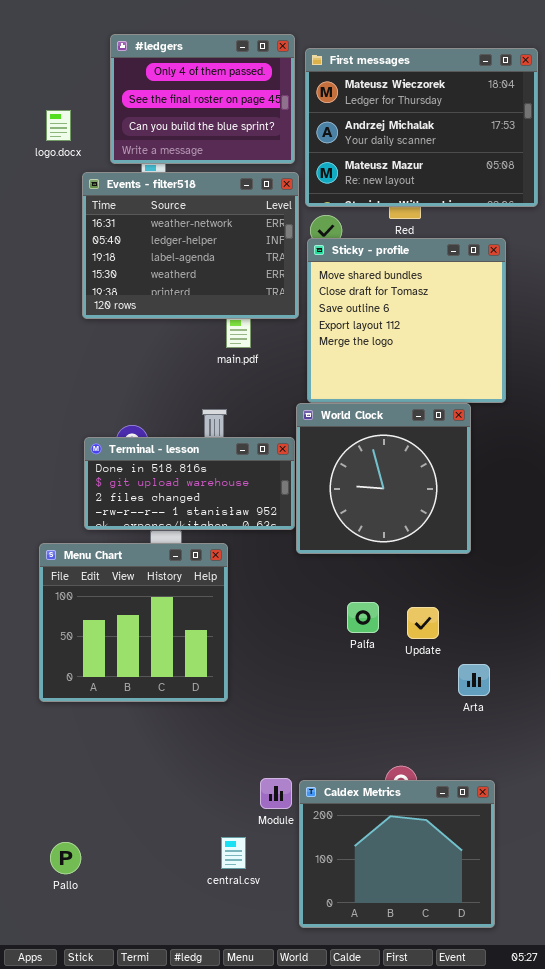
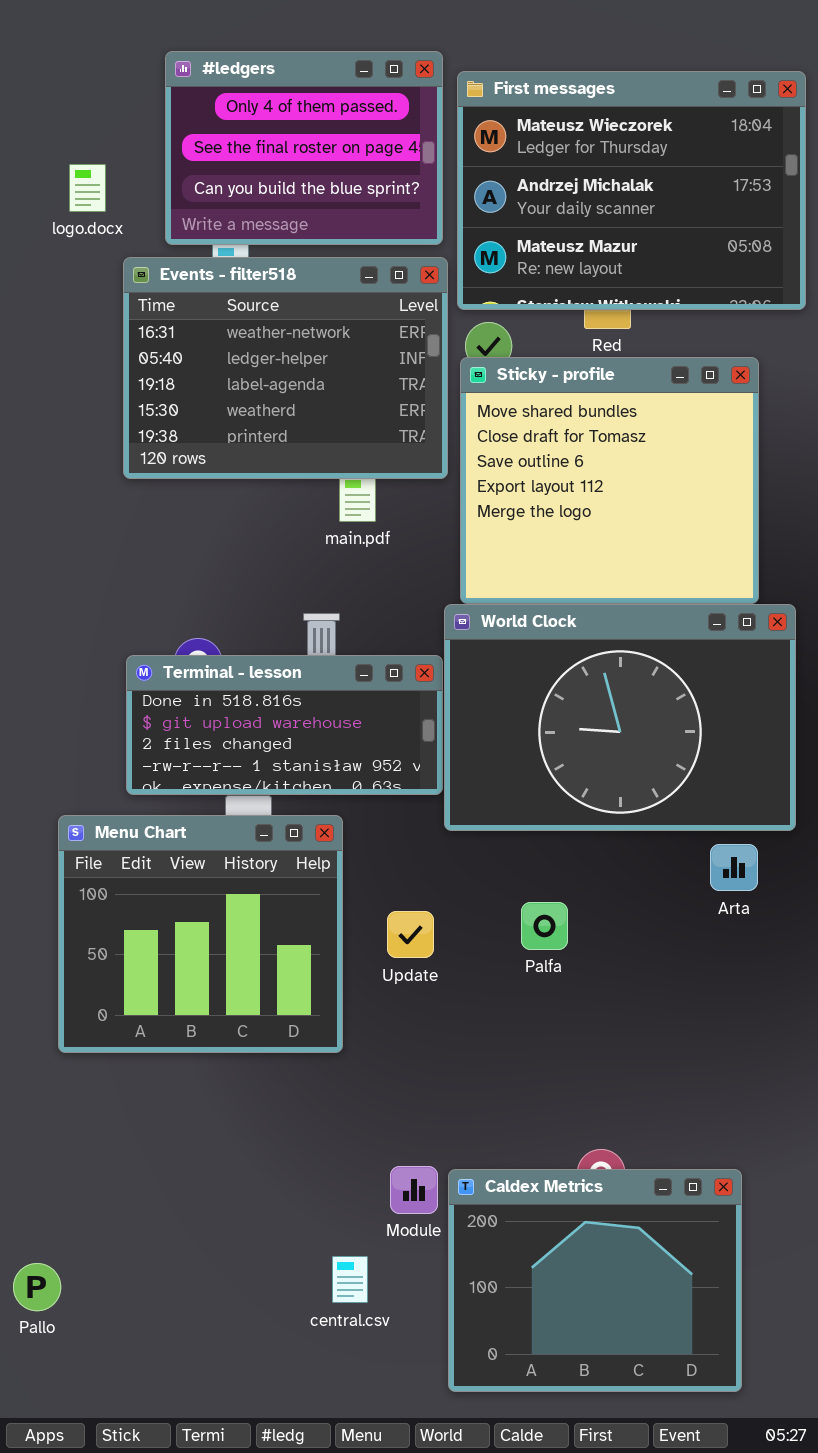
World Clock: [296,403,471,554] -> [444,604,796,831], resized
Update: [407,607,439,639] -> [387,911,434,958], moved
Arta: [458,664,490,696] -> [710,844,758,891], moved
Pallo: [50,842,81,874] -> [13,1263,61,1311], moved

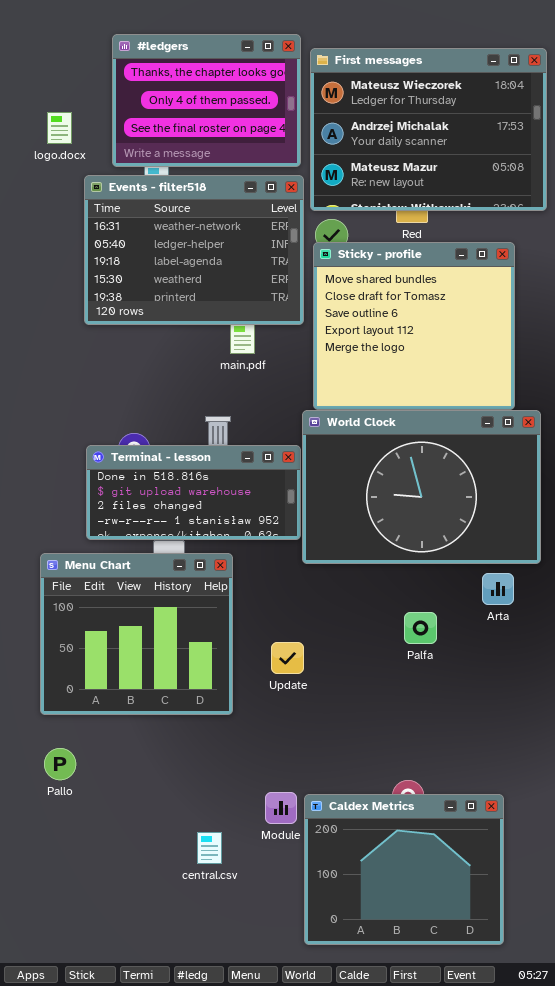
#ledgers: [165,51,443,245] -> [112,34,301,167], scrolled up 1 row
Palfa: [521,902,568,950] -> [404,612,437,644], moved
Update: [387,911,434,958] -> [271,642,304,674], moved
central.csv: [332,1256,368,1303] -> [197,832,222,864], moved
Pallo: [13,1263,61,1311] -> [44,748,76,780], moved

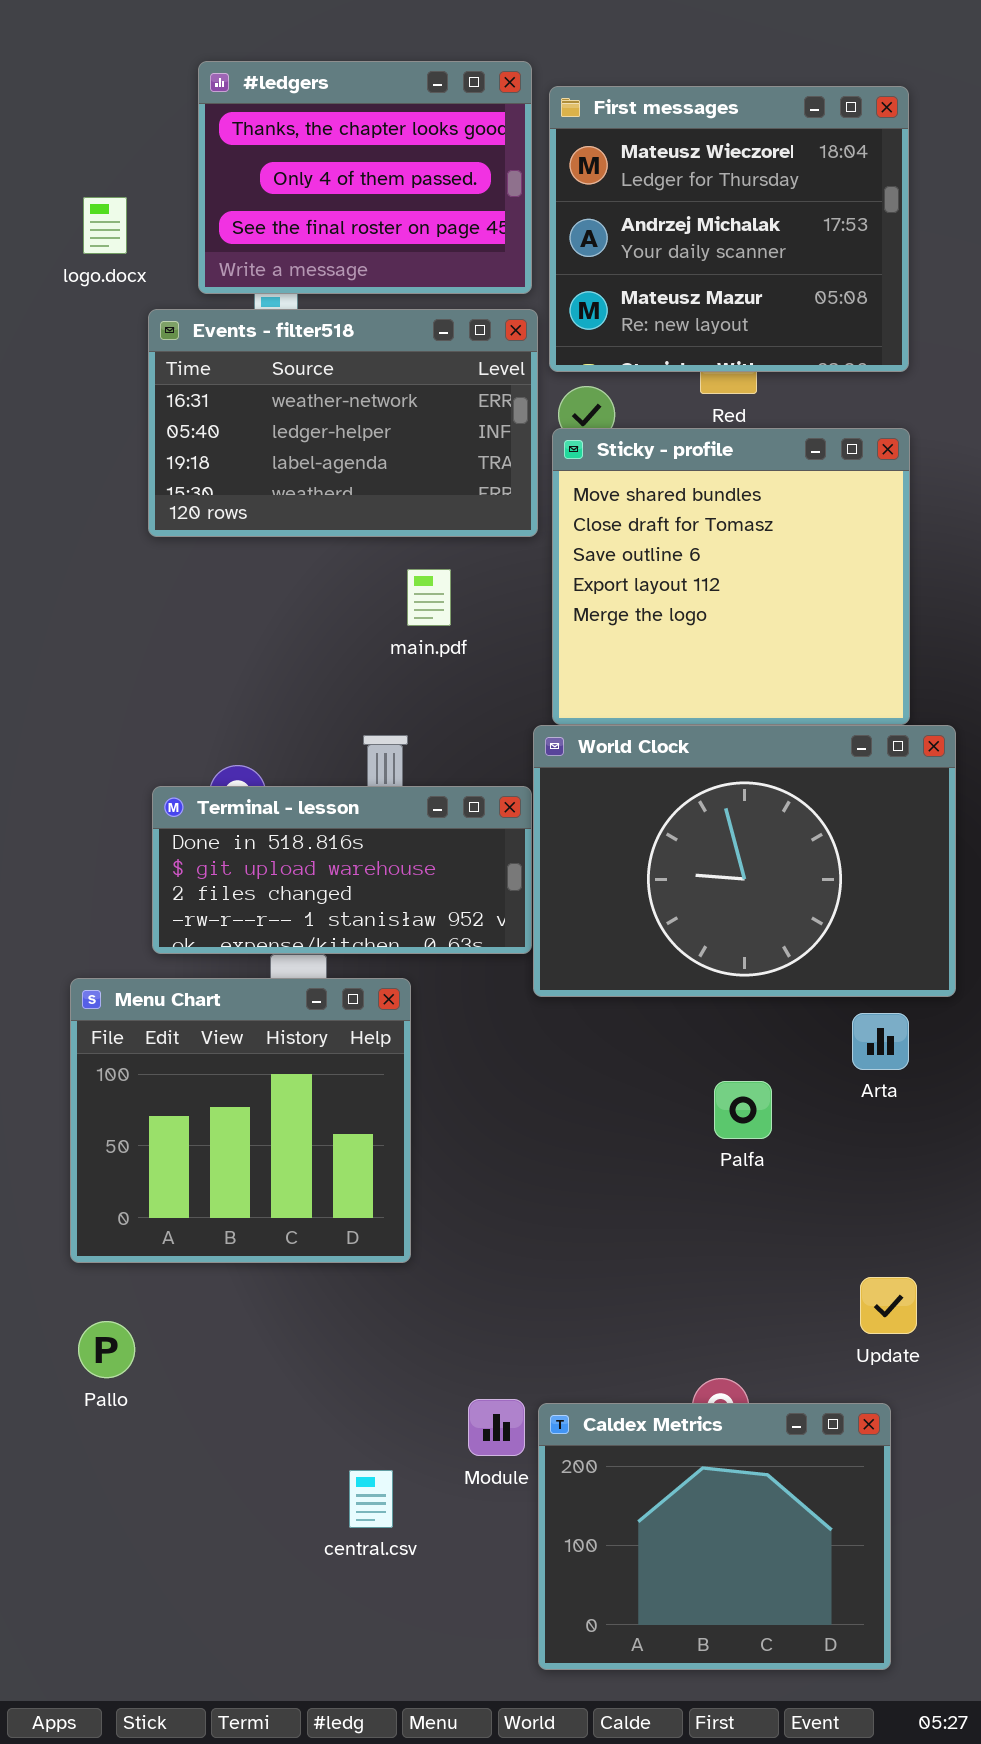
First messages: [310,48,547,211] -> [549,86,909,372], resized
Events - filter518: [84,175,304,325] -> [148,309,538,537], resized
Update: [271,642,304,674] -> [860,1277,917,1334], moved

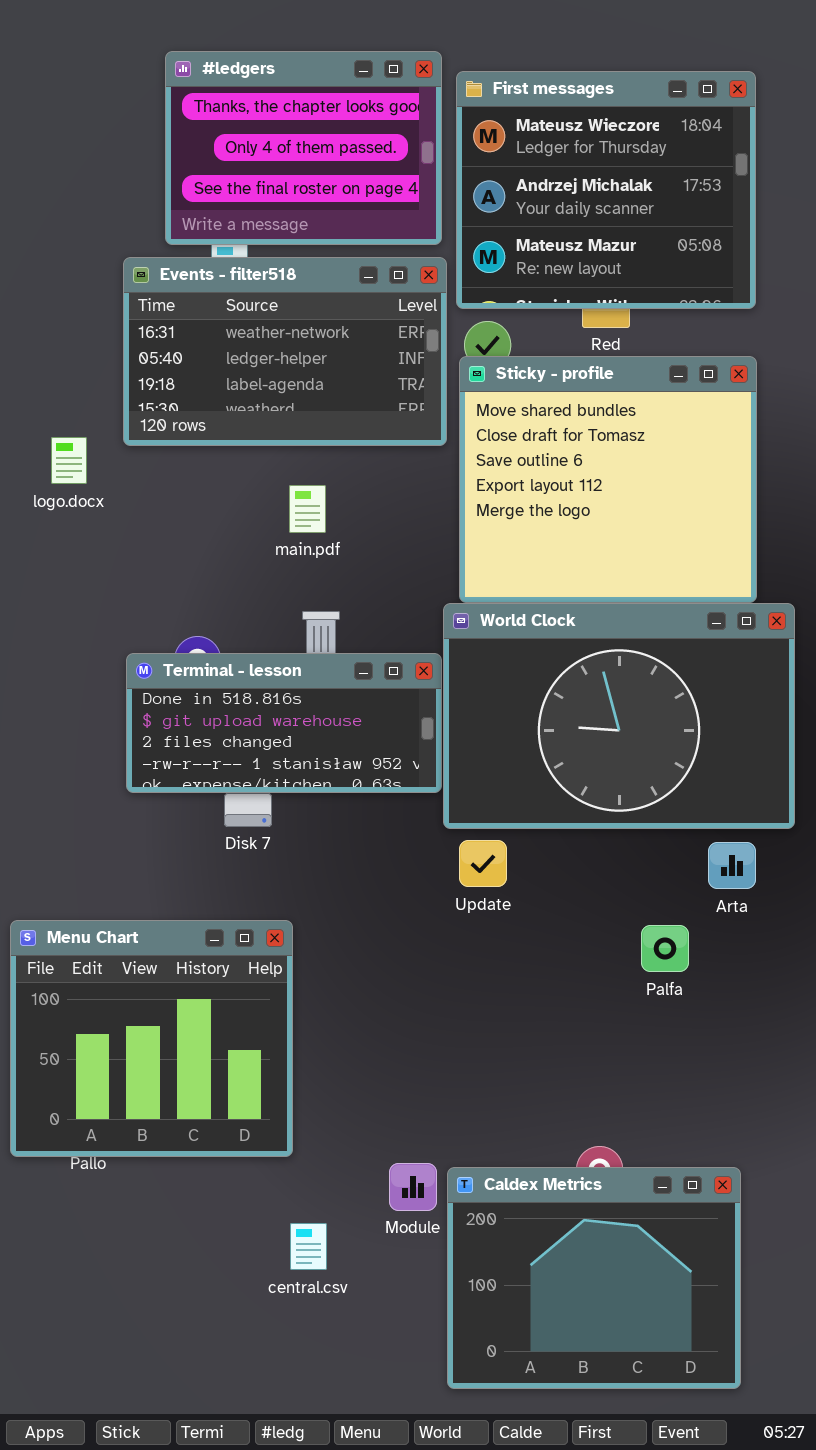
logo.docx: [83,197,127,254] -> [51,437,87,484], moved
main.pdf: [407,569,451,626] -> [289,485,326,533], moved
Menu Chart: [70,978,411,1263] -> [10,920,293,1157], moved
Palfa: [714,1081,772,1139] -> [641,925,689,972], moved
Update: [860,1277,917,1334] -> [459,840,507,887], moved

